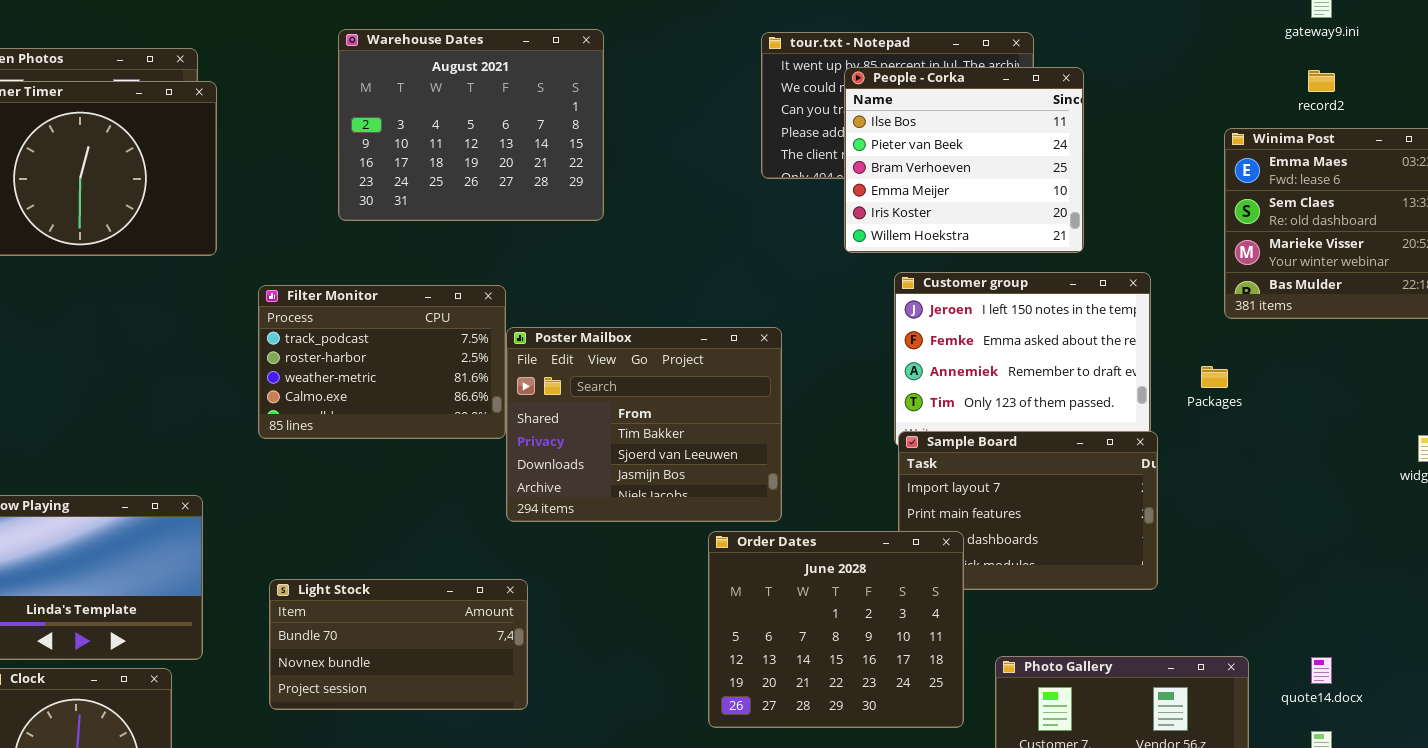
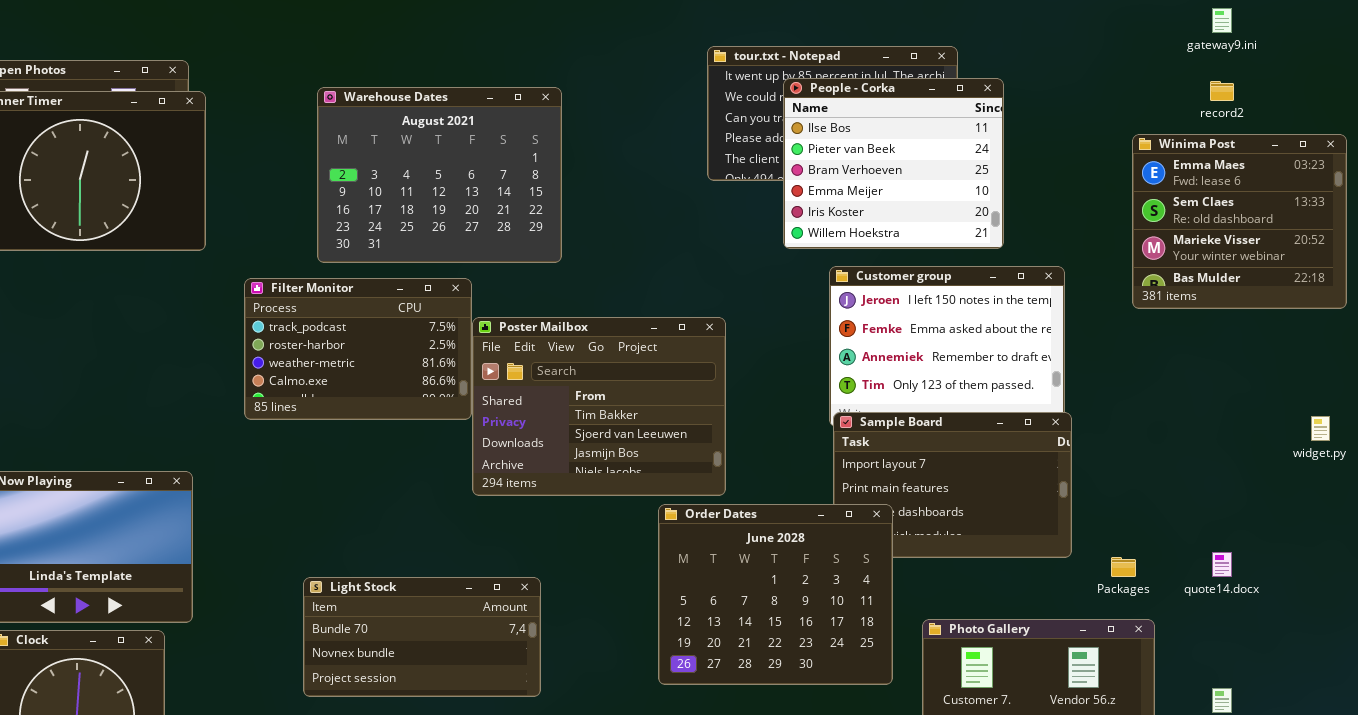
Warehouse Dates: [338,29,604,221] -> [317,87,562,263], moved
Packages: [1201,366,1228,388] -> [1111,557,1136,577], moved
Light Stock: [269,579,528,710] -> [303,577,541,697], moved
quote14.docx: [1311,657,1332,684] -> [1212,552,1232,577], moved

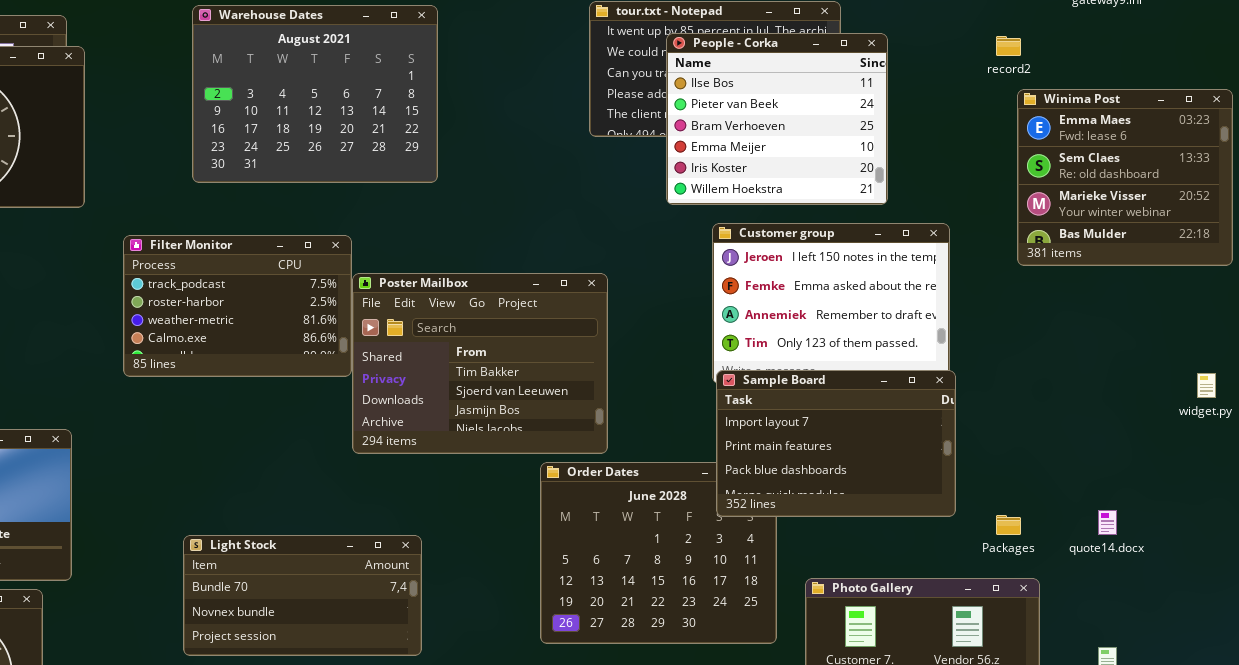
record2: [1210,81,1234,101] -> [996,36,1021,56], moved
Warehouse Dates: [317,87,562,263] -> [192,5,438,183], moved
Sample Board: [833,412,1072,558] -> [716,370,956,517], raised

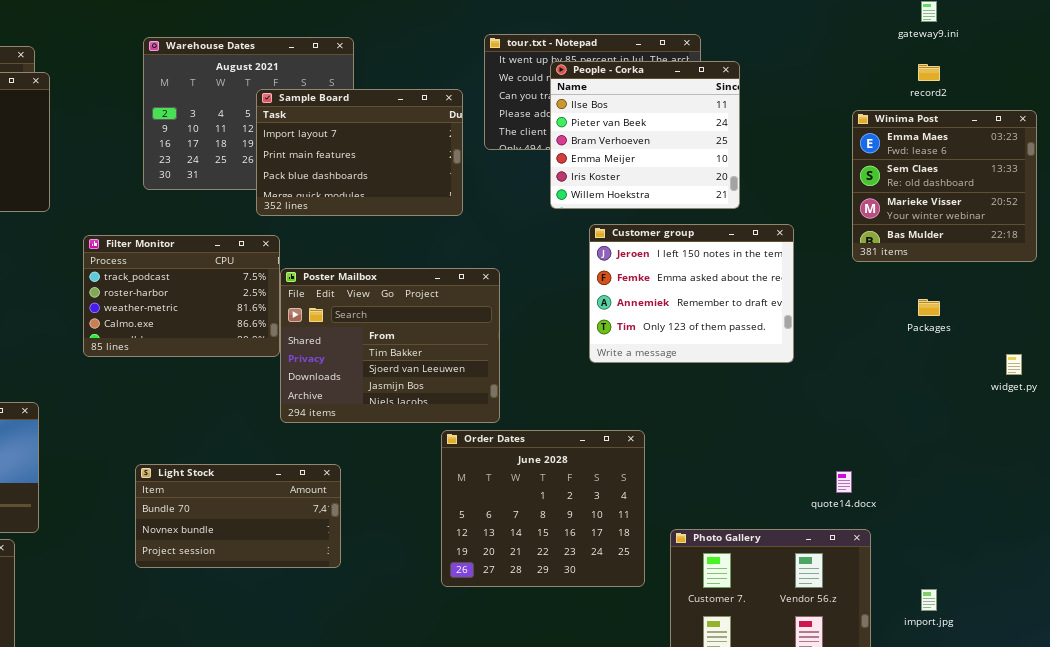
record2: [996,36,1021,56] -> [918,64,940,81], moved
Sample Board: [716,370,956,517] -> [256,89,463,216], moved
quote14.docx: [1098,510,1117,535] -> [836,471,852,493], moved
Packages: [996,515,1021,535] -> [918,299,940,316], moved
Light Stock: [183,535,422,656] -> [135,464,341,568], moved

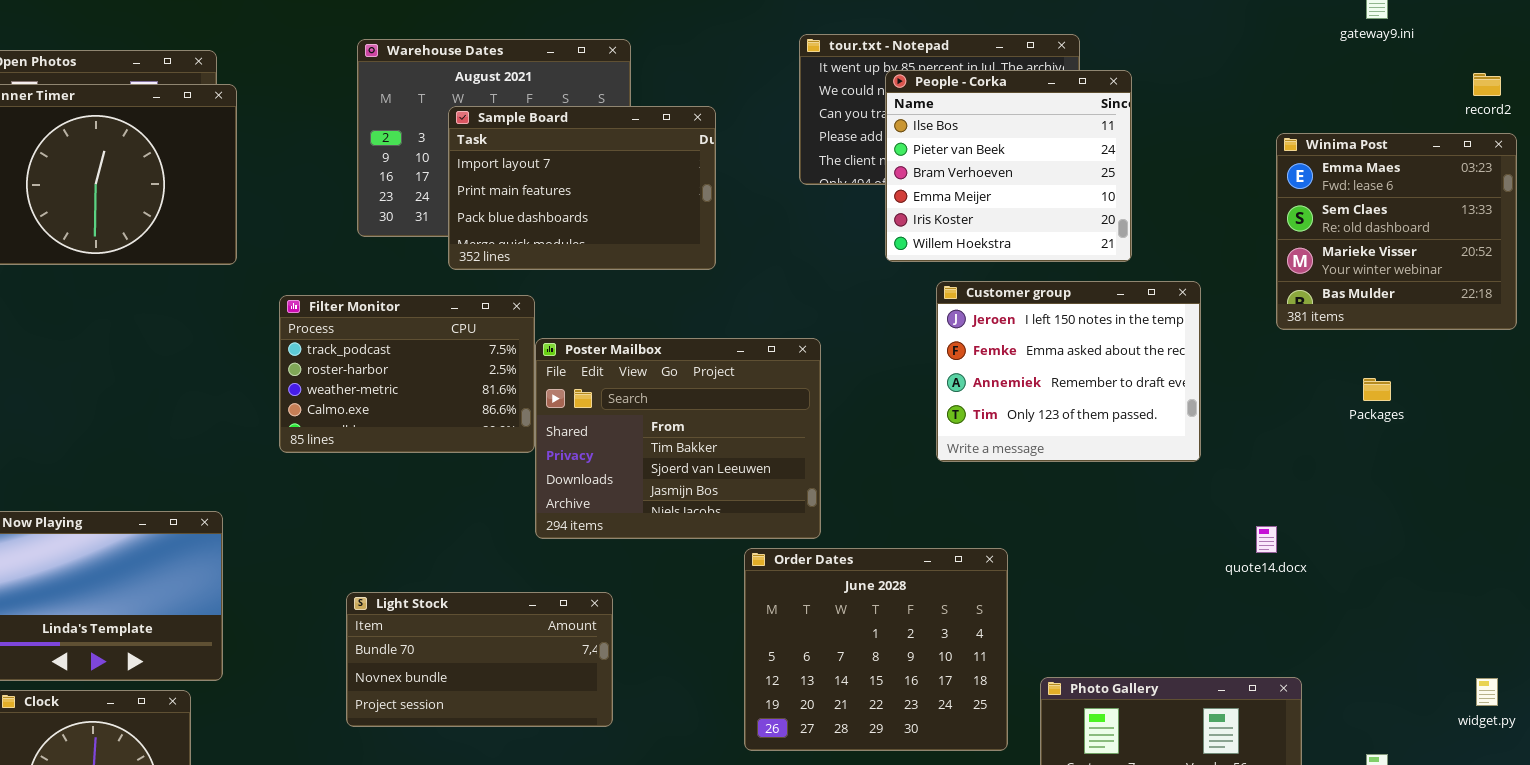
record2: [918,64,940,81] -> [1473,73,1501,96], moved
Sample Board: [256,89,463,216] -> [448,106,716,270], moved
widget.py: [1006,354,1022,375] -> [1476,678,1498,706], moved
quote14.docx: [836,471,852,493] -> [1256,526,1277,553], moved

